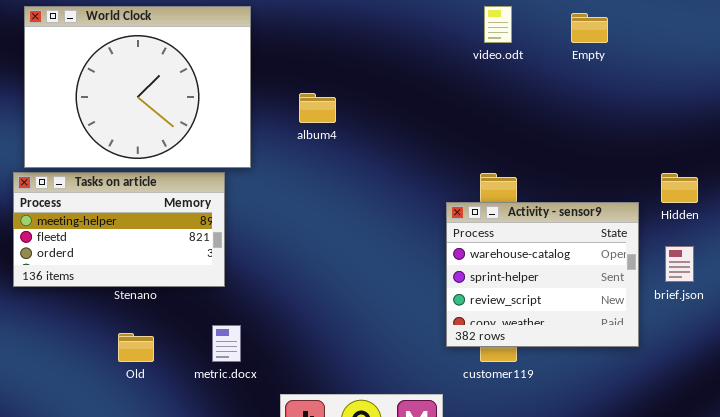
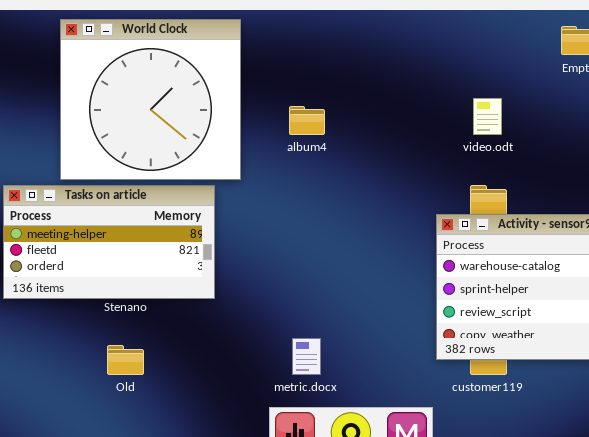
World Clock: [24,6,251,168] -> [60,19,241,180], resized
video.odt: [484,6,512,43] -> [473,98,502,135], moved
metric.docx: [212,325,241,362] -> [292,338,321,375], moved

